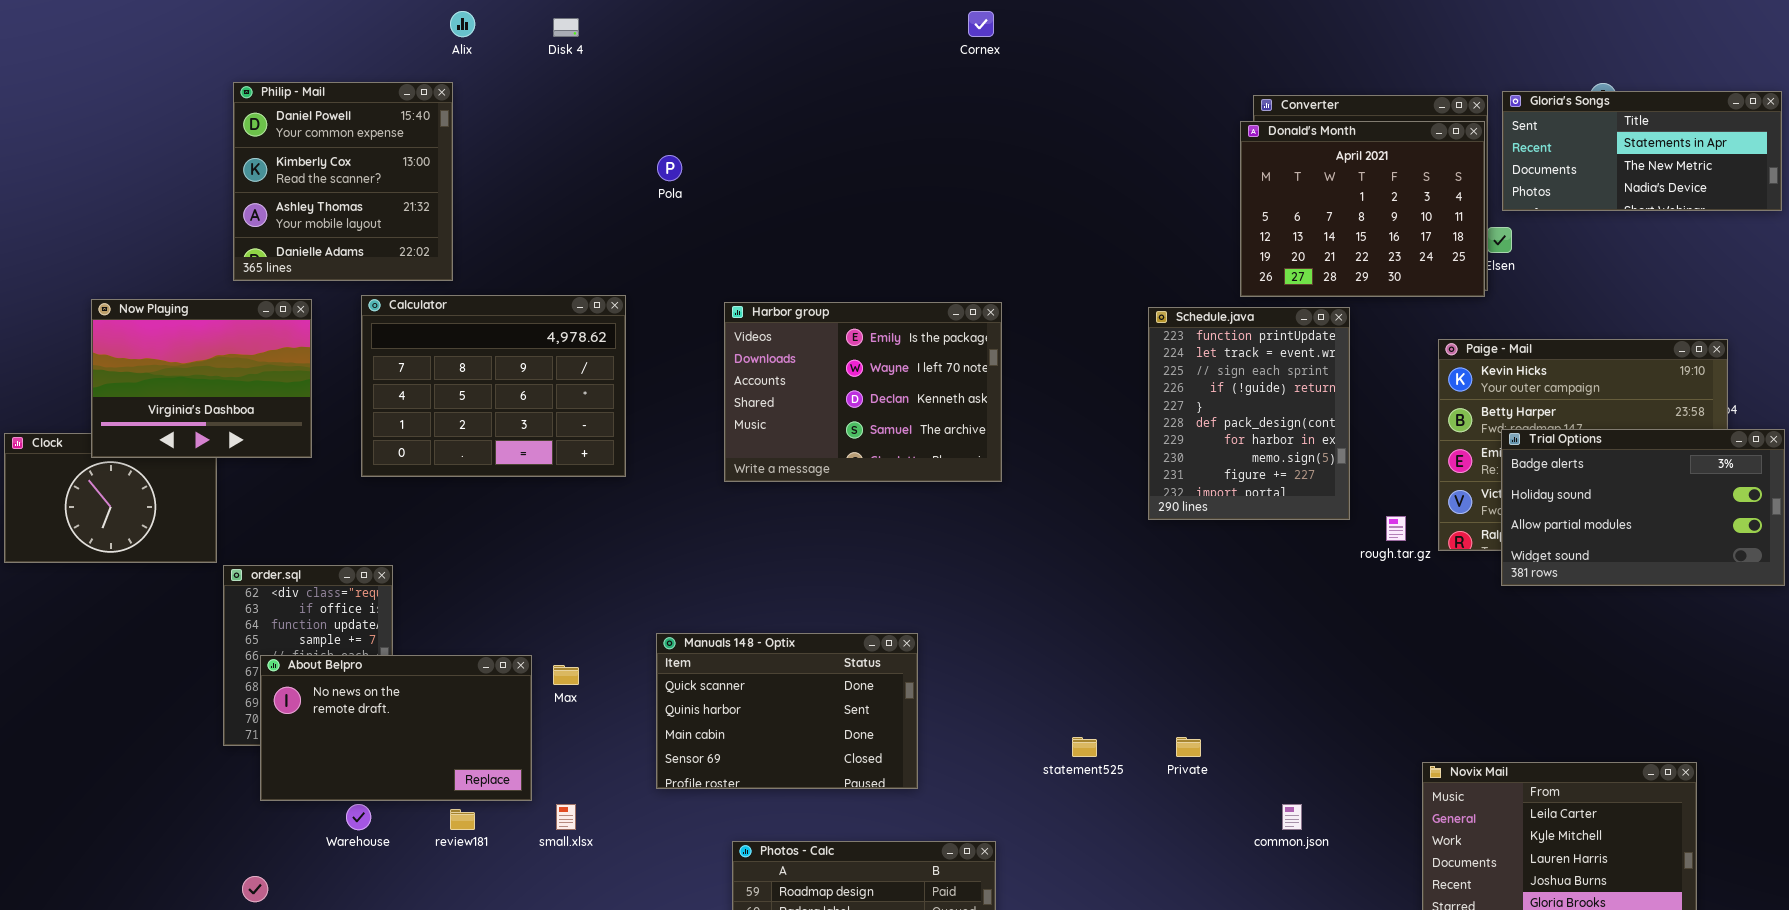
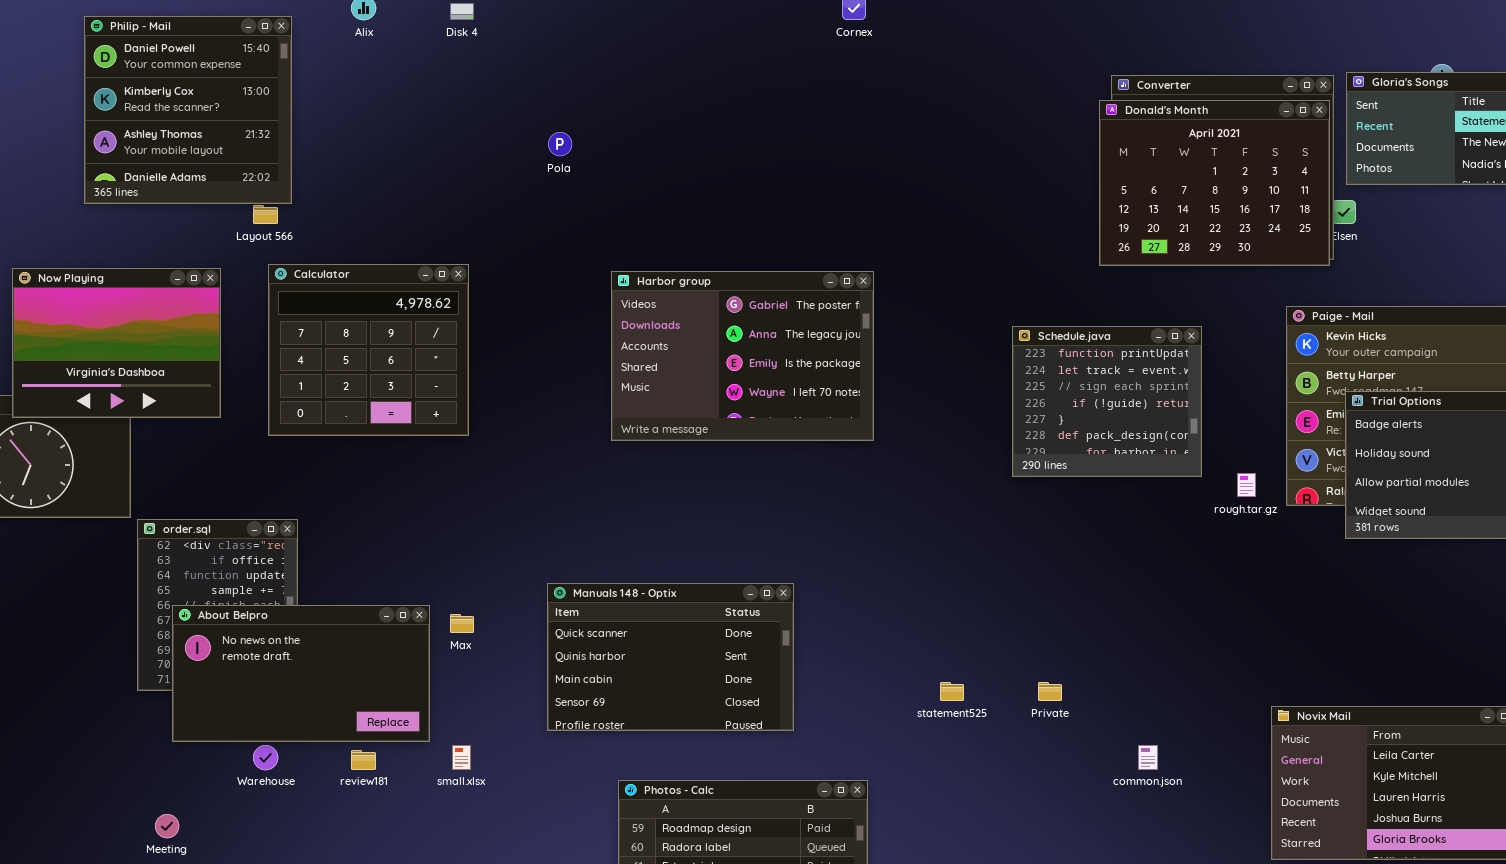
Philip - Mail: [233,82,453,281] -> [84,16,292,204], moved
Calculator: [361,295,626,477] -> [268,264,469,436], resized
Harbor group: [724,302,1002,482] -> [611,271,874,441], scrolled up 2 rows
Schedule.java: [1148,307,1350,520] -> [1012,326,1202,477], resized

